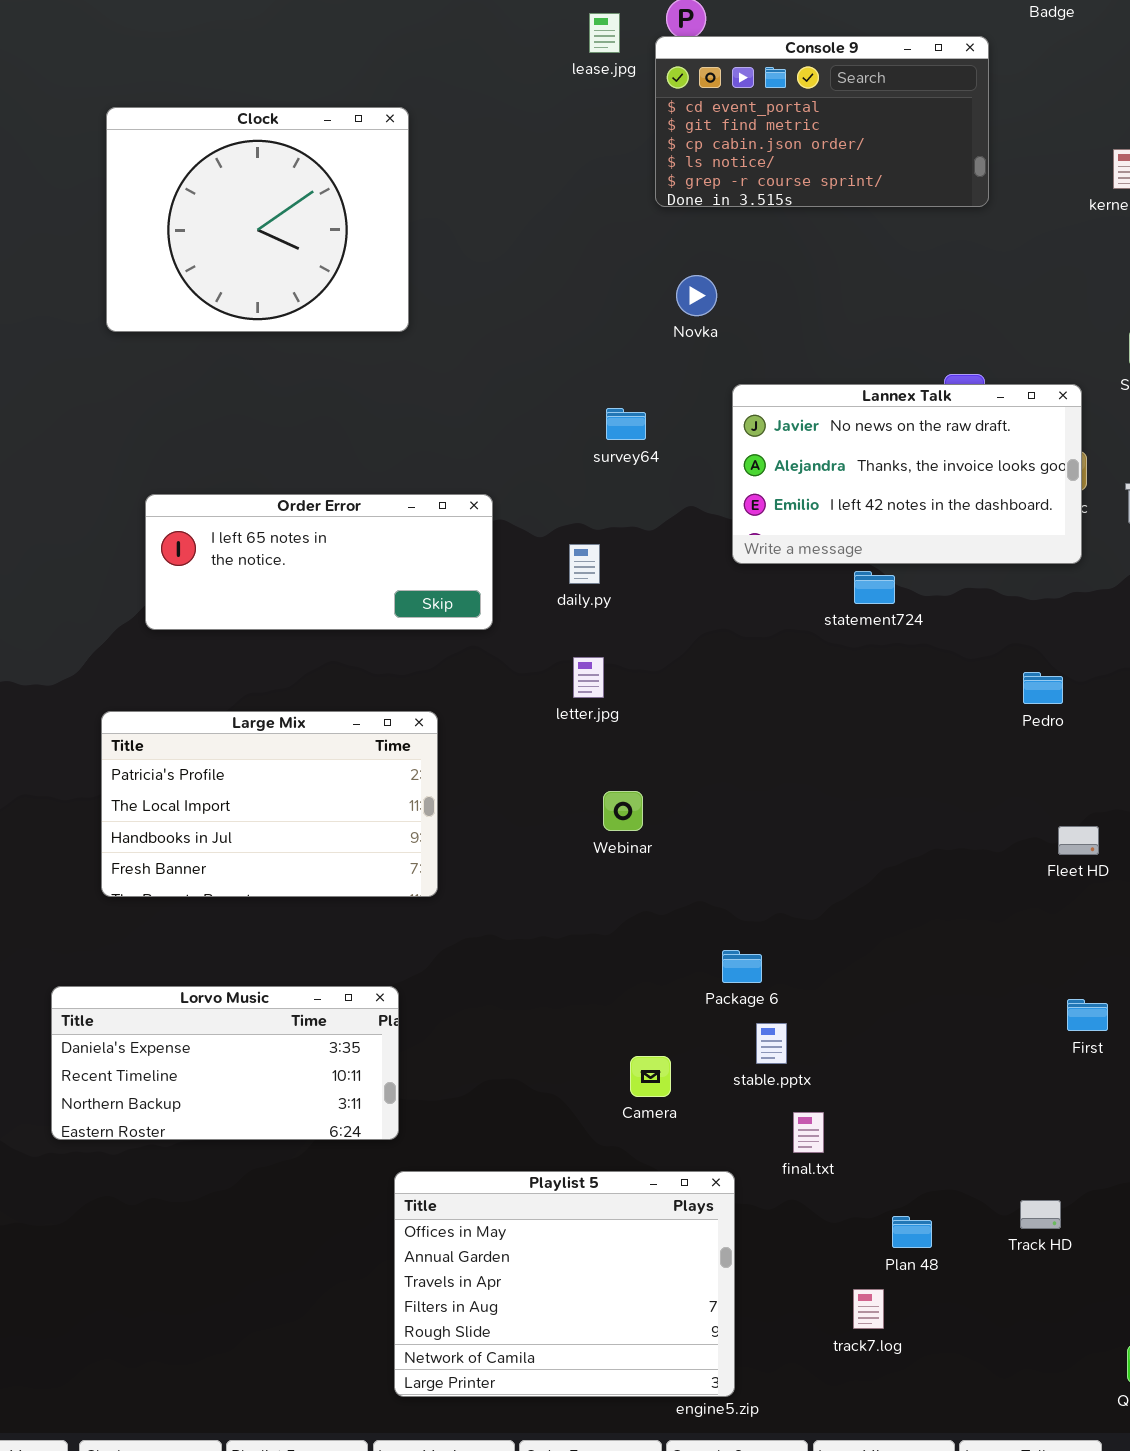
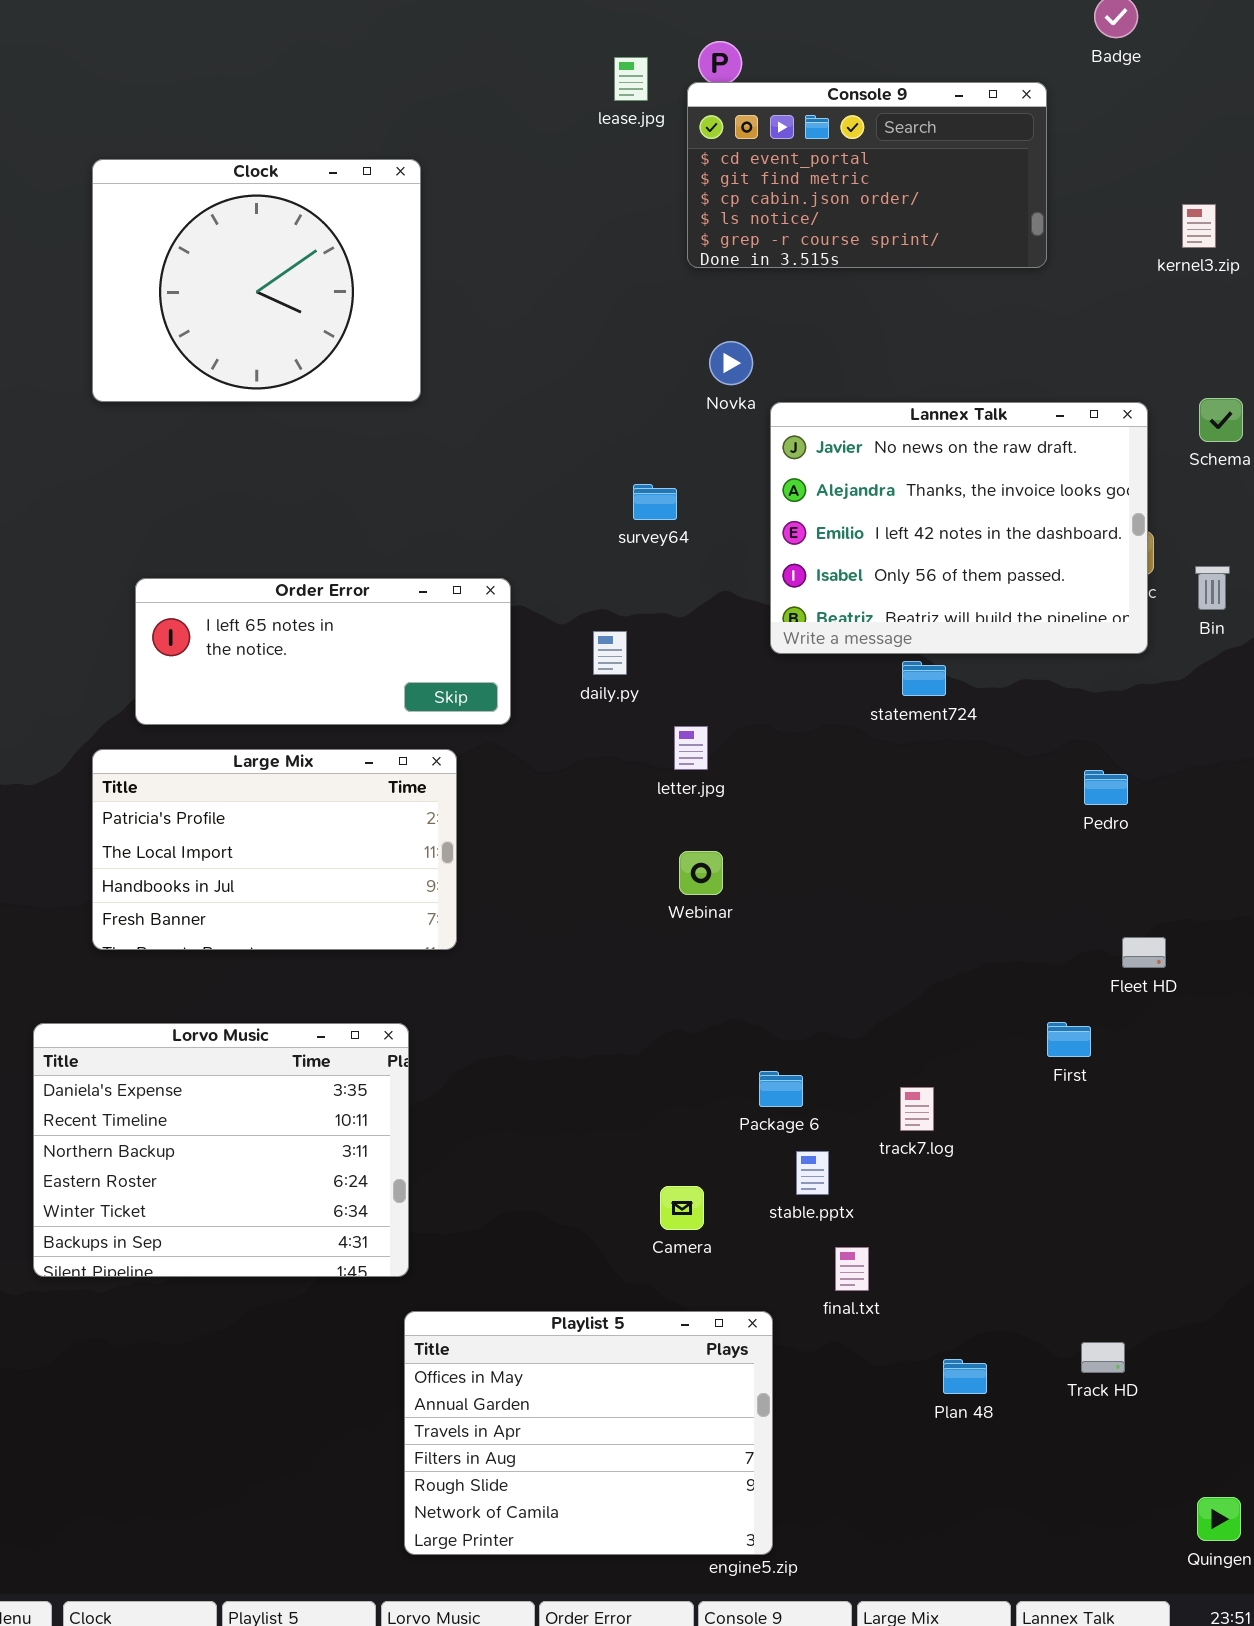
Lannex Talk: [732,384,1082,564] -> [770,402,1148,654], resized
letter.jpg: [573,657,604,698] -> [674,726,708,770], moved
Large Mix: [101,711,438,897] -> [92,749,457,950], moved
Webinar: [603,791,643,831] -> [679,851,723,895], moved
Lorvo Music: [51,986,399,1140] -> [33,1023,409,1277], resized
First: [1067,999,1108,1031] -> [1047,1022,1091,1057], moved
track7.log: [853,1289,884,1329] -> [900,1087,934,1131], moved

